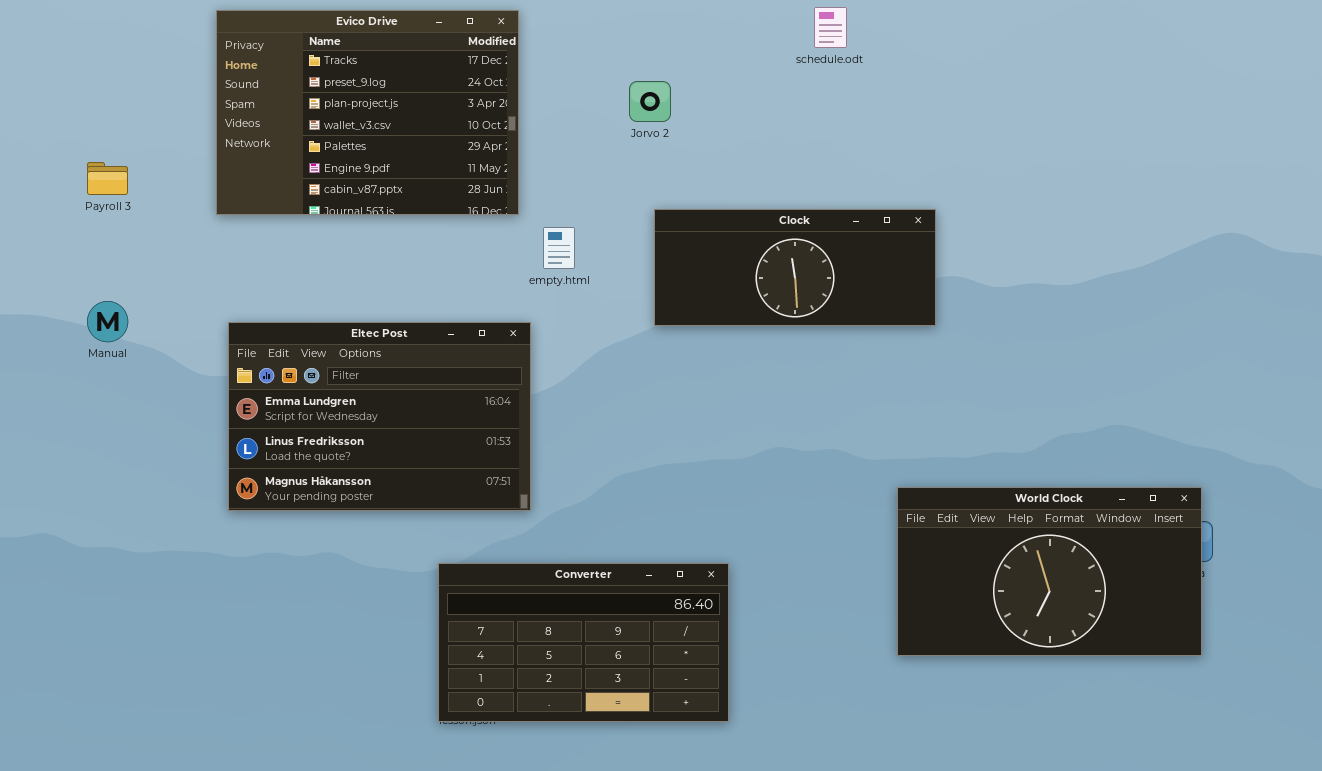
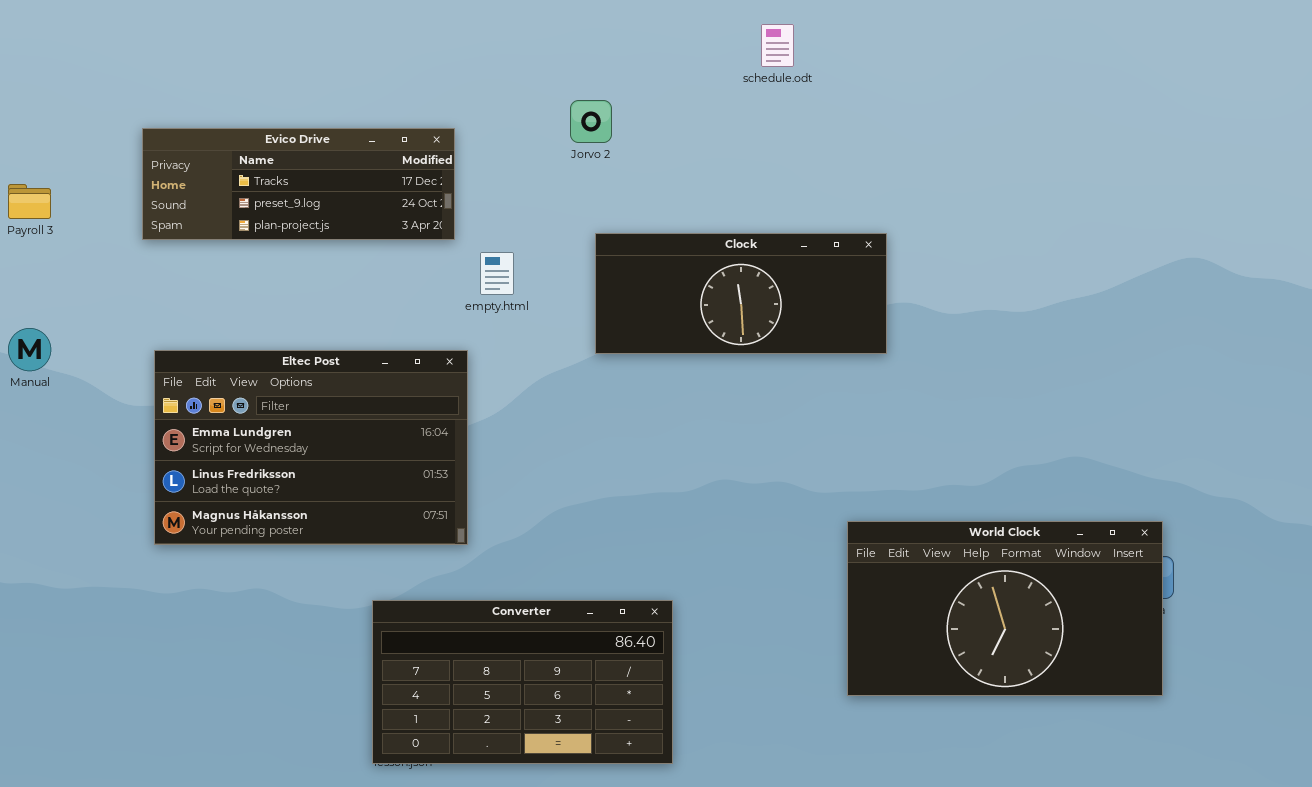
Evico Drive: [216,10,519,215] -> [142,128,455,240], resized

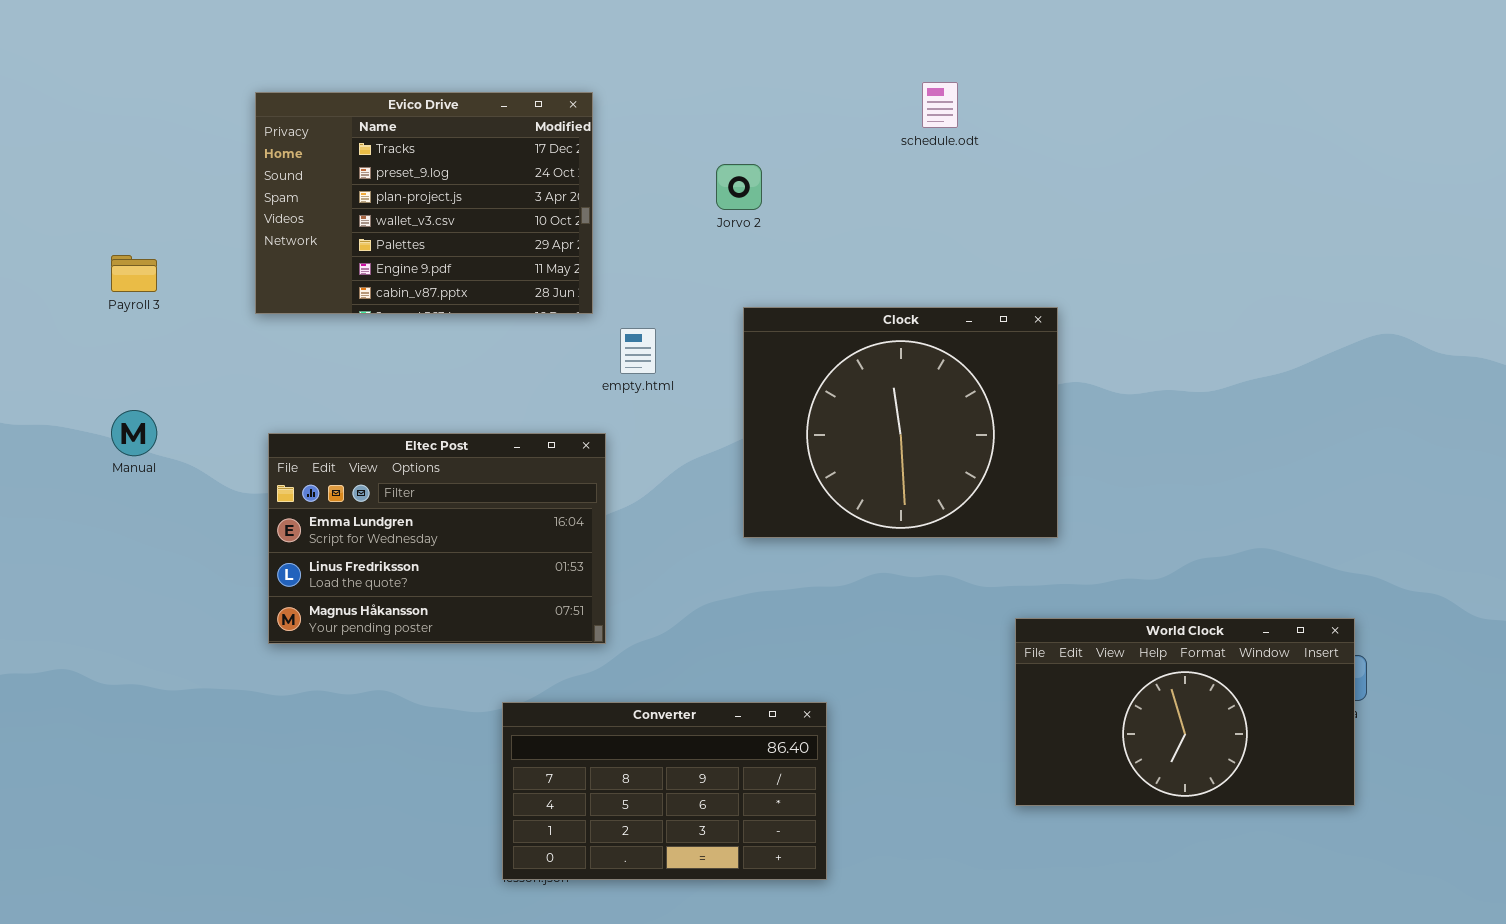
Evico Drive: [142,128,455,240] -> [255,92,593,314], resized
Clock: [595,233,887,354] -> [743,307,1058,538], resized

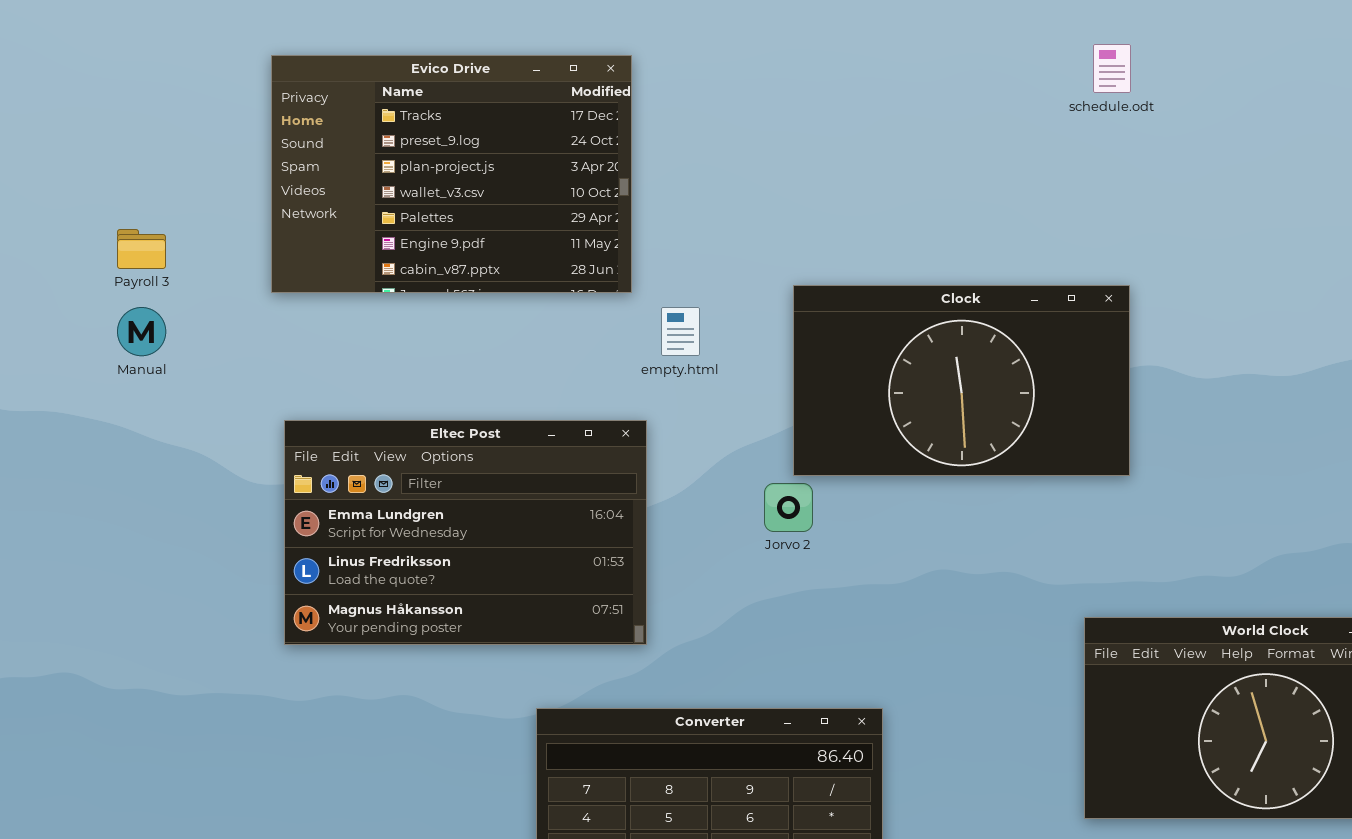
schedule.odt: [922,82,958,128] -> [1093,44,1131,93], moved
Jorvo 2: [716,164,762,210] -> [764,483,813,532], moved
Clock: [743,307,1058,538] -> [793,285,1130,476], resized
Manual: [111,410,157,456] -> [117,307,166,356], moved

